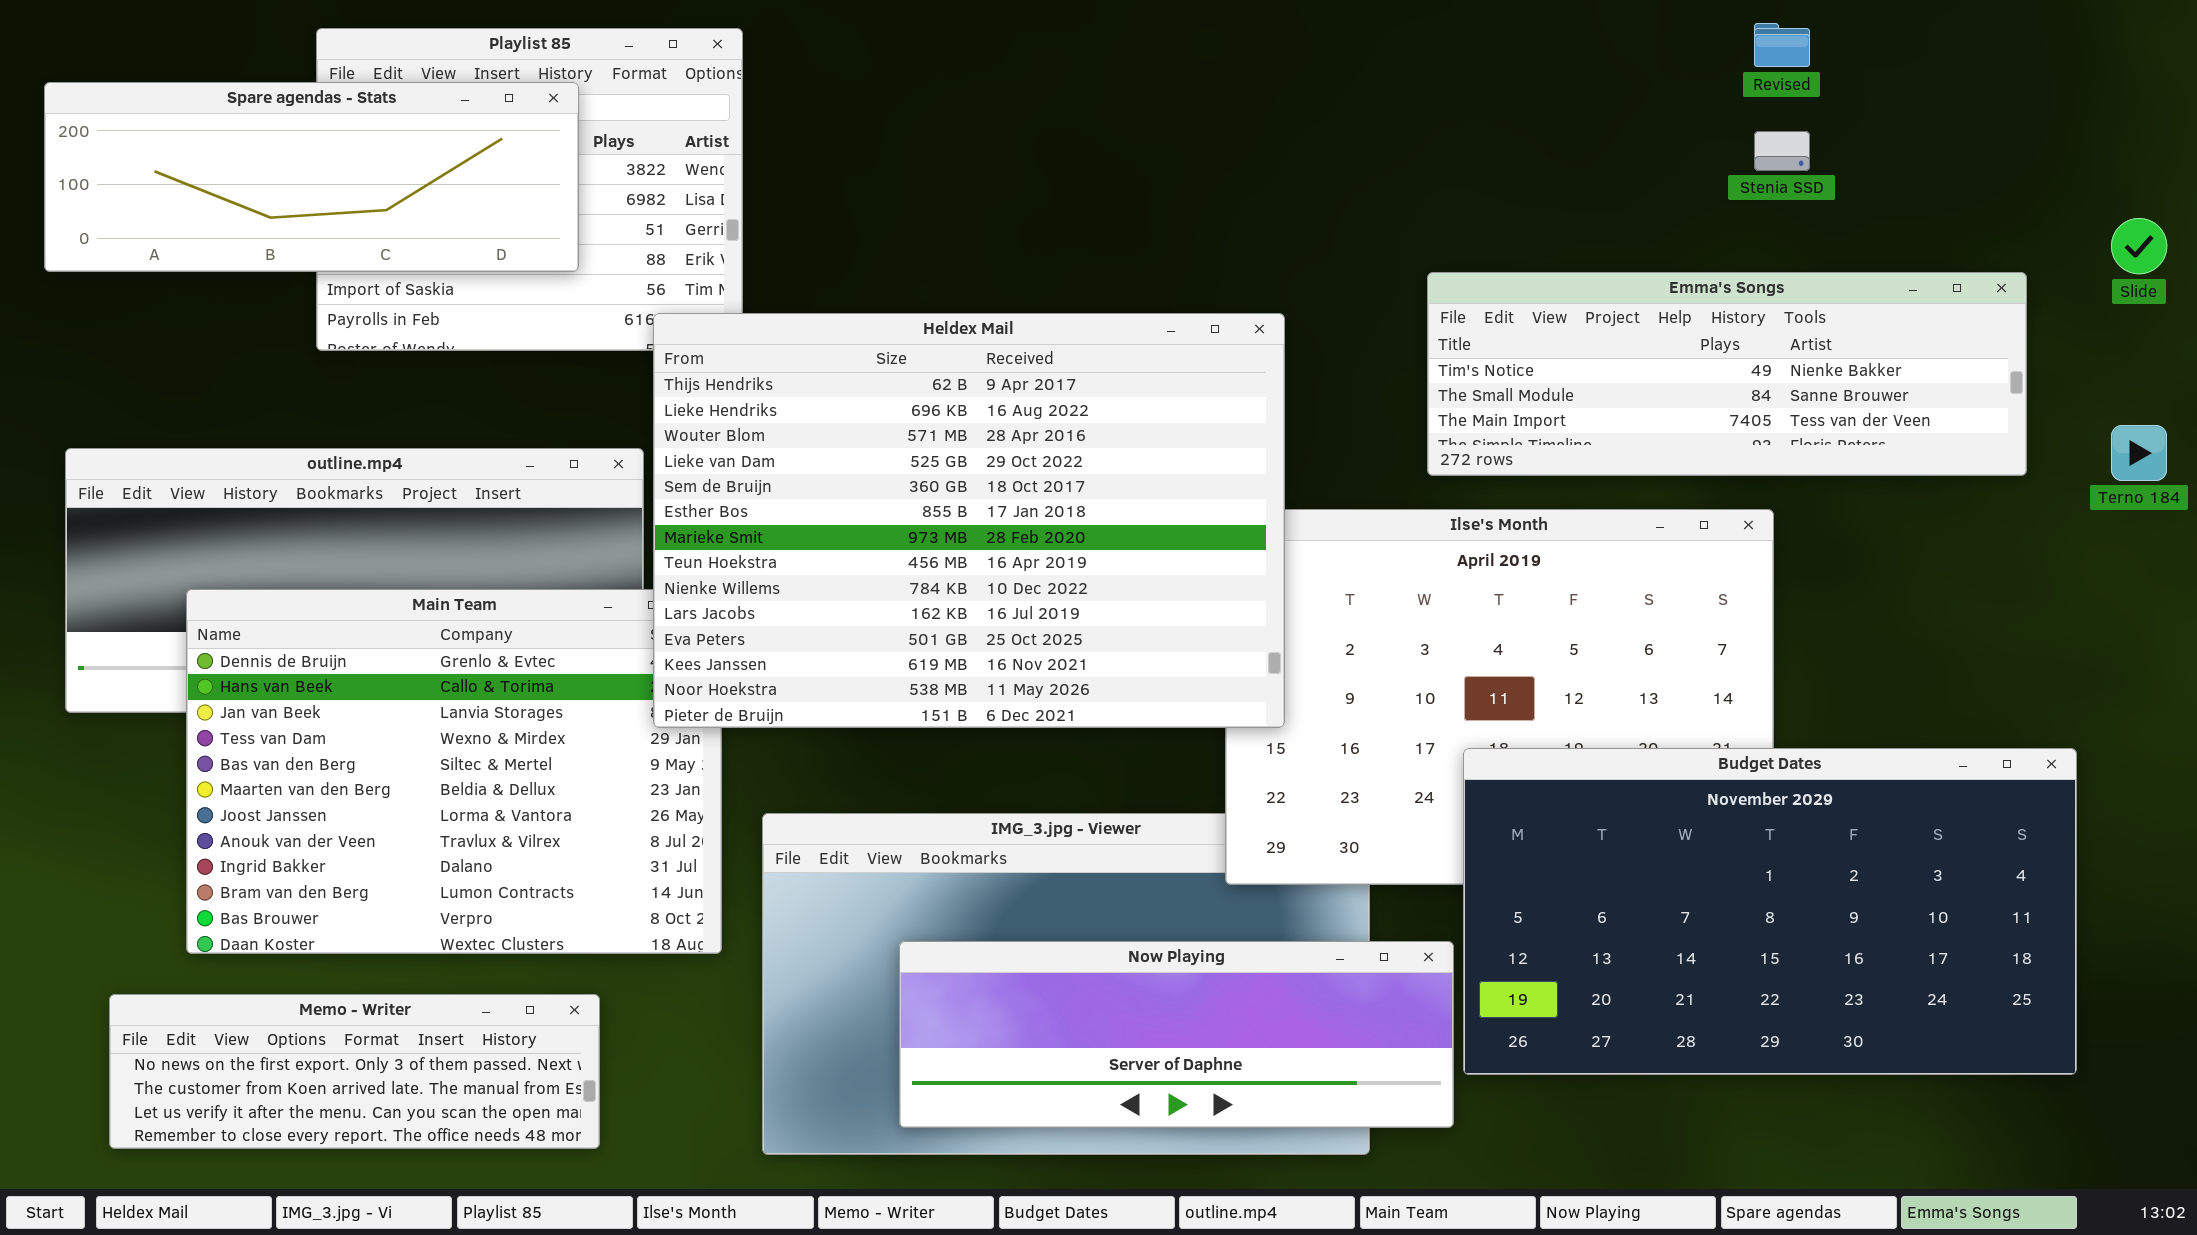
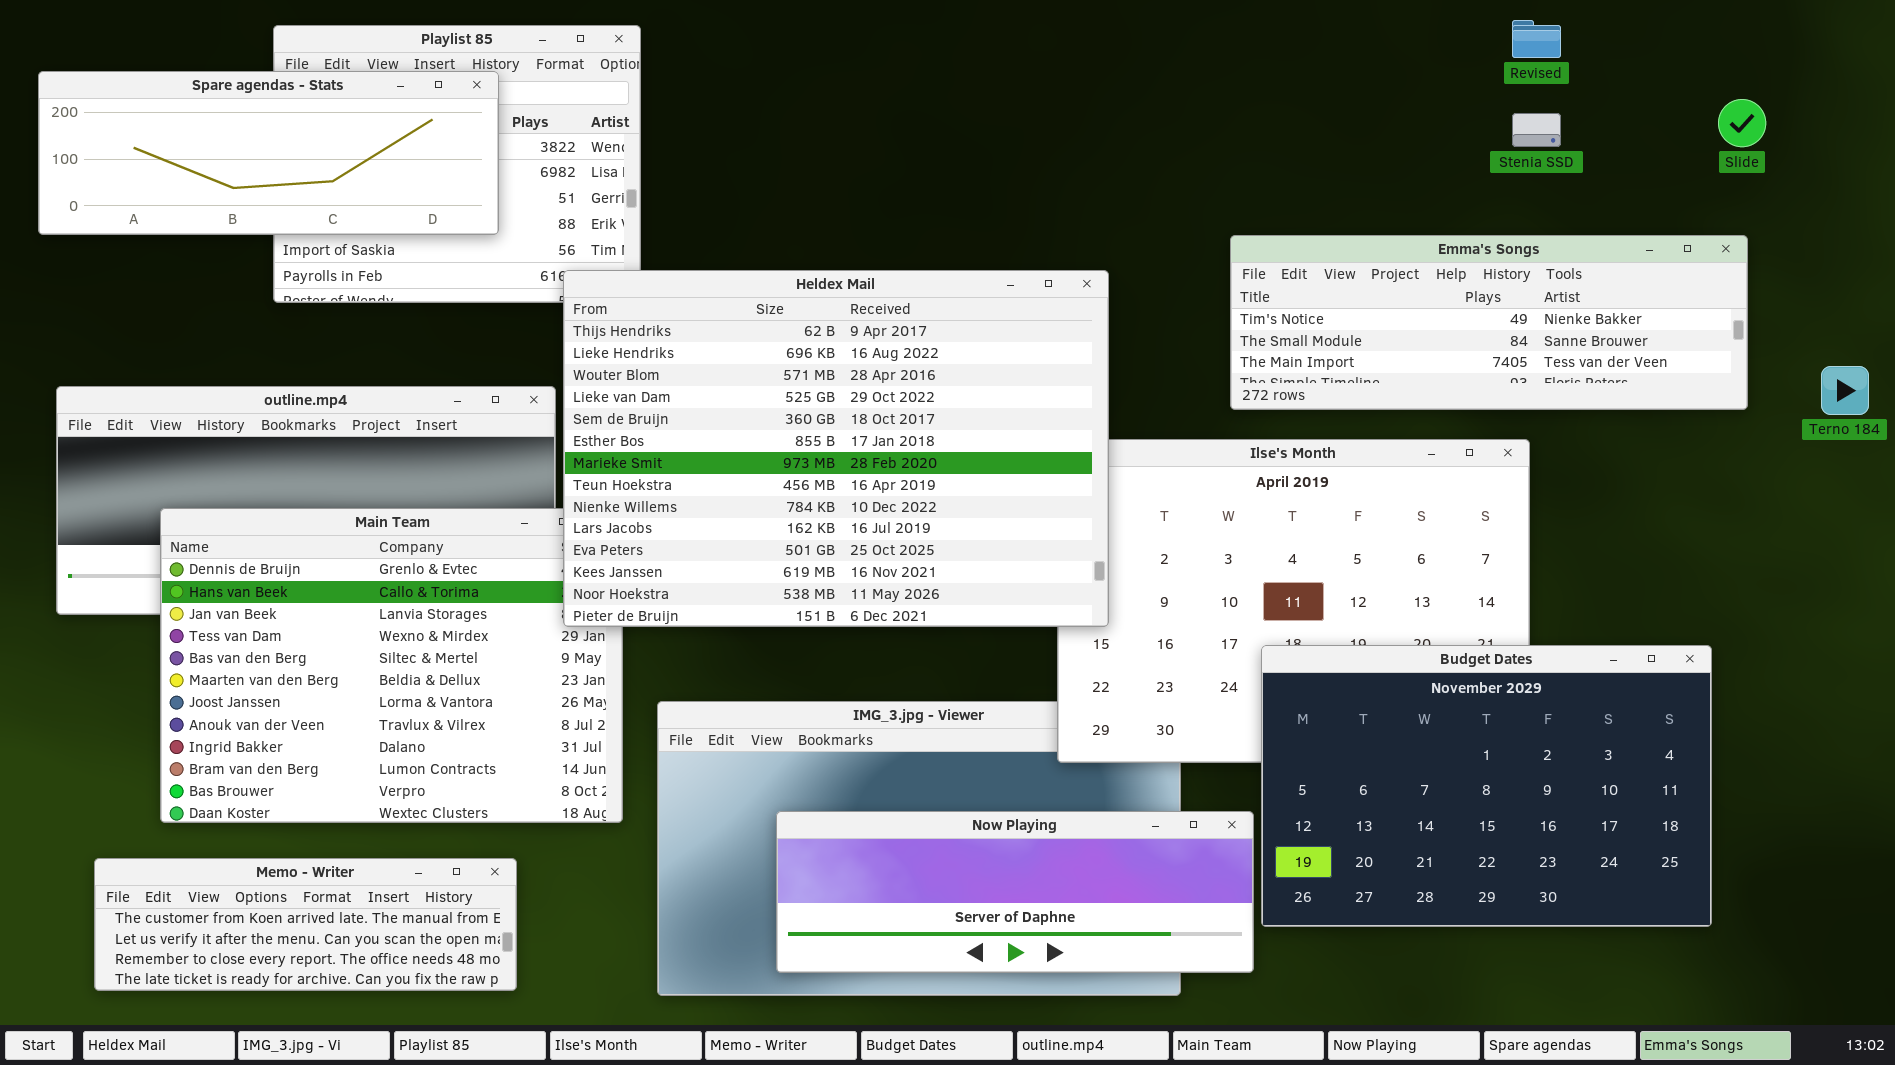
Slide: [2111,218,2167,274] -> [1718,99,1766,147], moved
Budget Dates: [1463,748,2077,1075] -> [1261,645,1712,927], resized
Memo - Writer: [109,994,600,1149] -> [94,858,517,991], scrolled down 1 row

